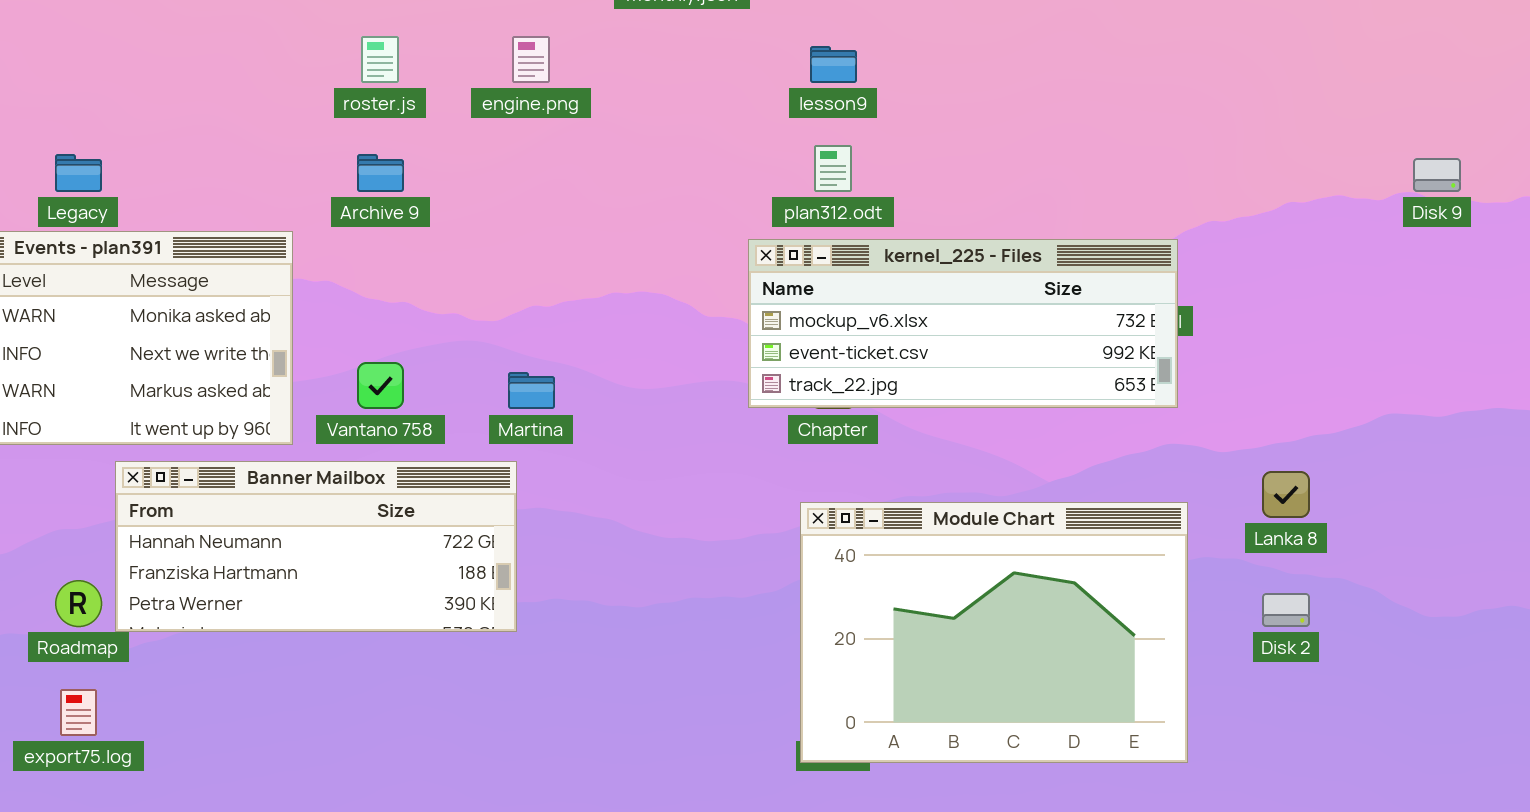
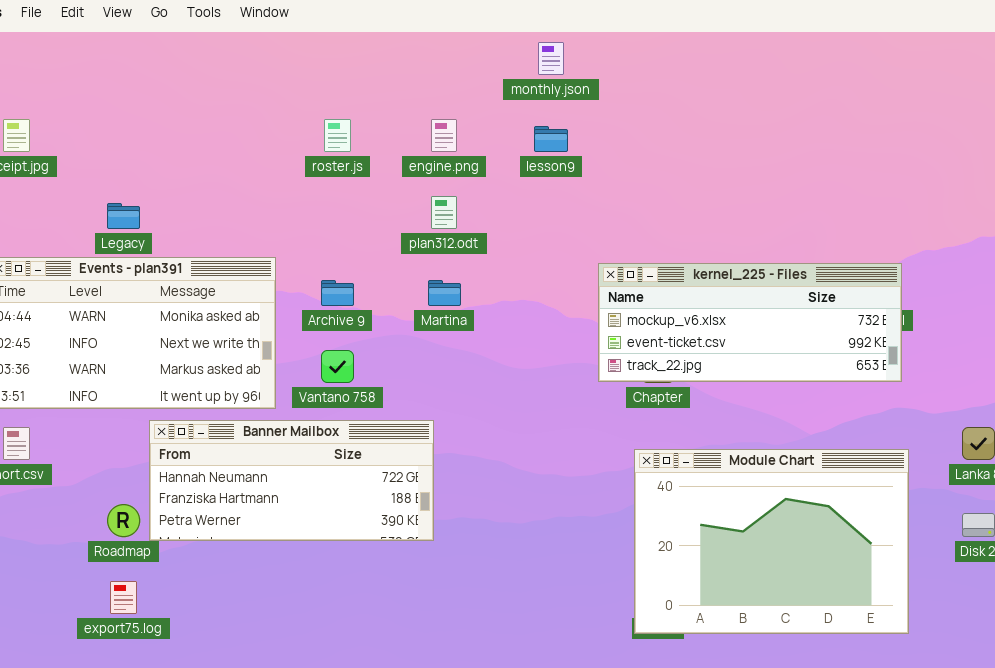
lesson9: [810,46,857,83] -> [534,126,568,152], moved
plan312.odt: [814,145,852,192] -> [431,196,457,229], moved
Archive 9: [357,154,404,192] -> [321,280,354,306], moved
Martina: [508,372,555,409] -> [428,280,461,306], moved

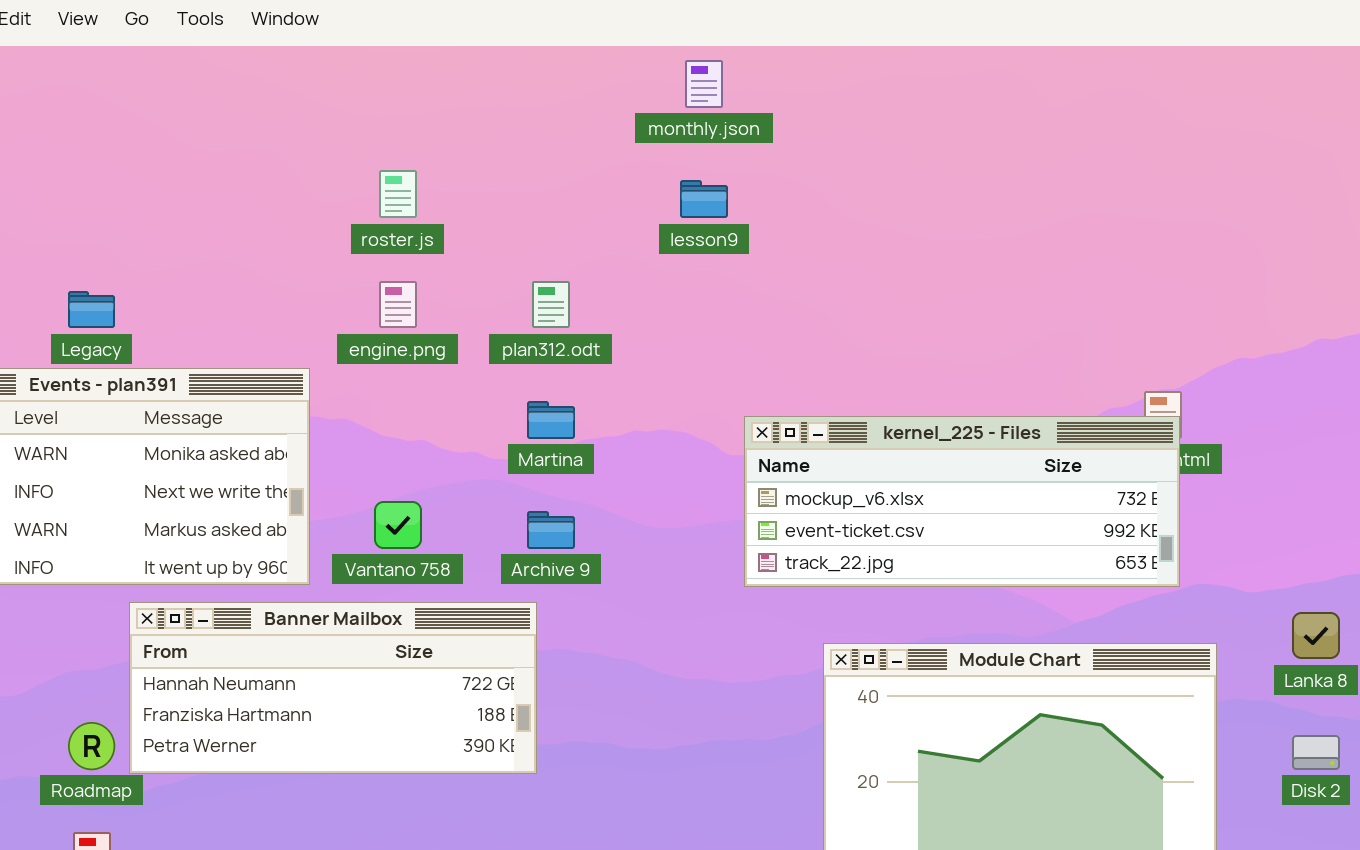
engine.png: [431,119,457,152] -> [379,281,417,328], moved
kernel_225 - Files: [598,263,902,382] -> [744,416,1180,587], moved
Archive 9: [321,280,354,306] -> [527,511,575,549], moved

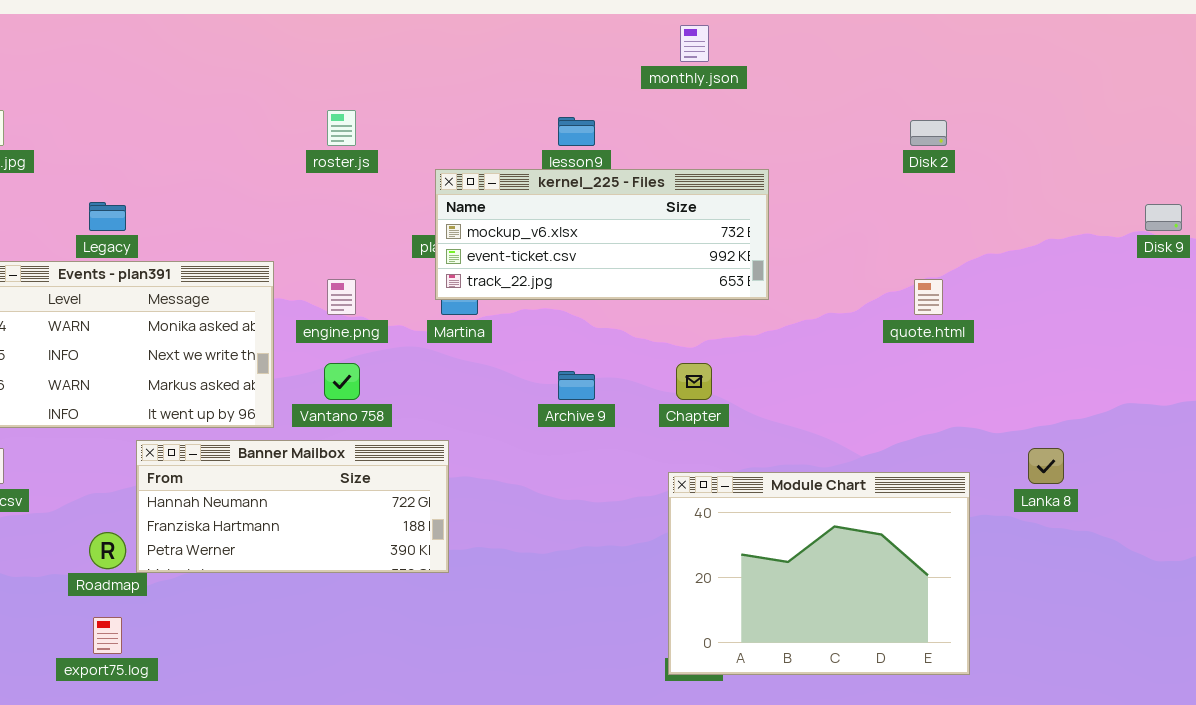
monthly.json: [685,60,723,108] -> [680,25,709,62], moved
engine.png: [379,281,417,328] -> [327,279,356,315], moved
kernel_225 - Files: [744,416,1180,587] -> [435,169,769,300], moved
Archive 9: [527,511,575,549] -> [558,371,595,400], moved
Disk 2: [1292,735,1340,770] -> [910,120,947,146], moved

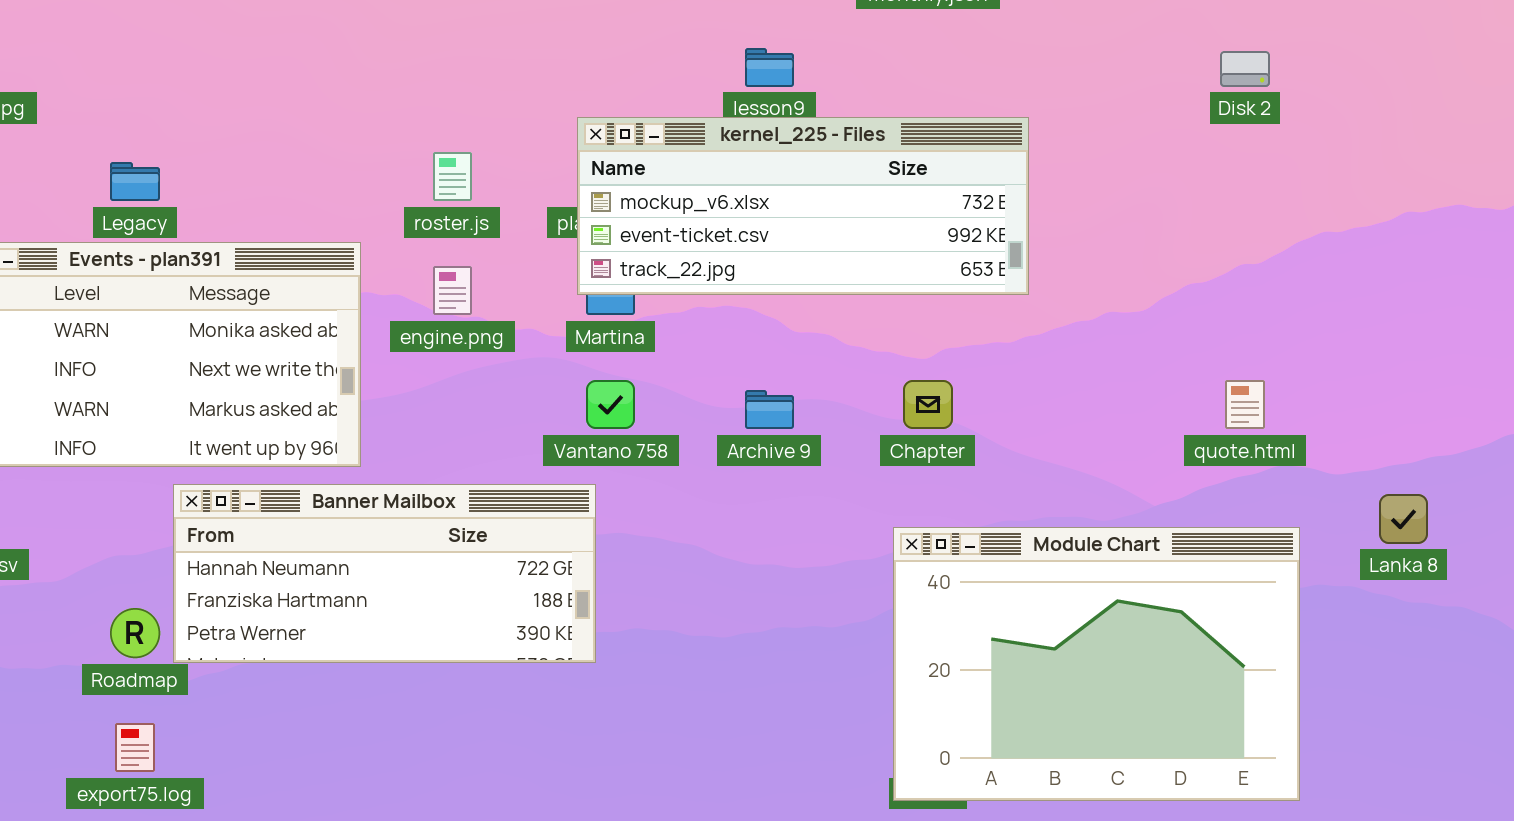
roster.js: [327,110,356,146] -> [433,152,472,201], moved
quote.html: [914,279,943,315] -> [1225,380,1265,429], moved
Vantano 758: [324,363,360,400] -> [586,380,635,429], moved

